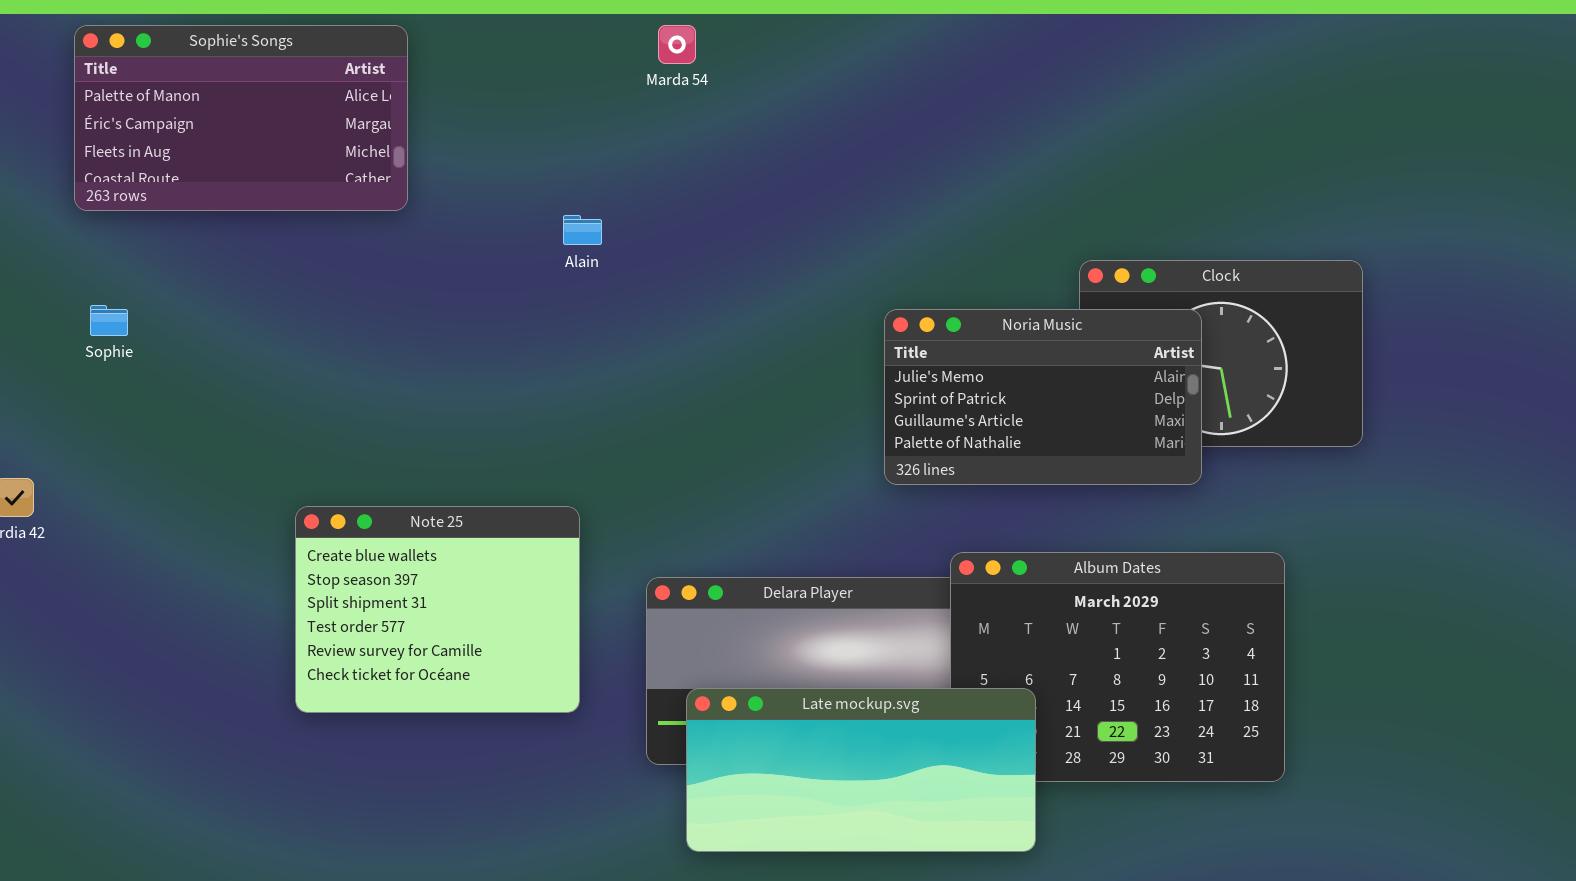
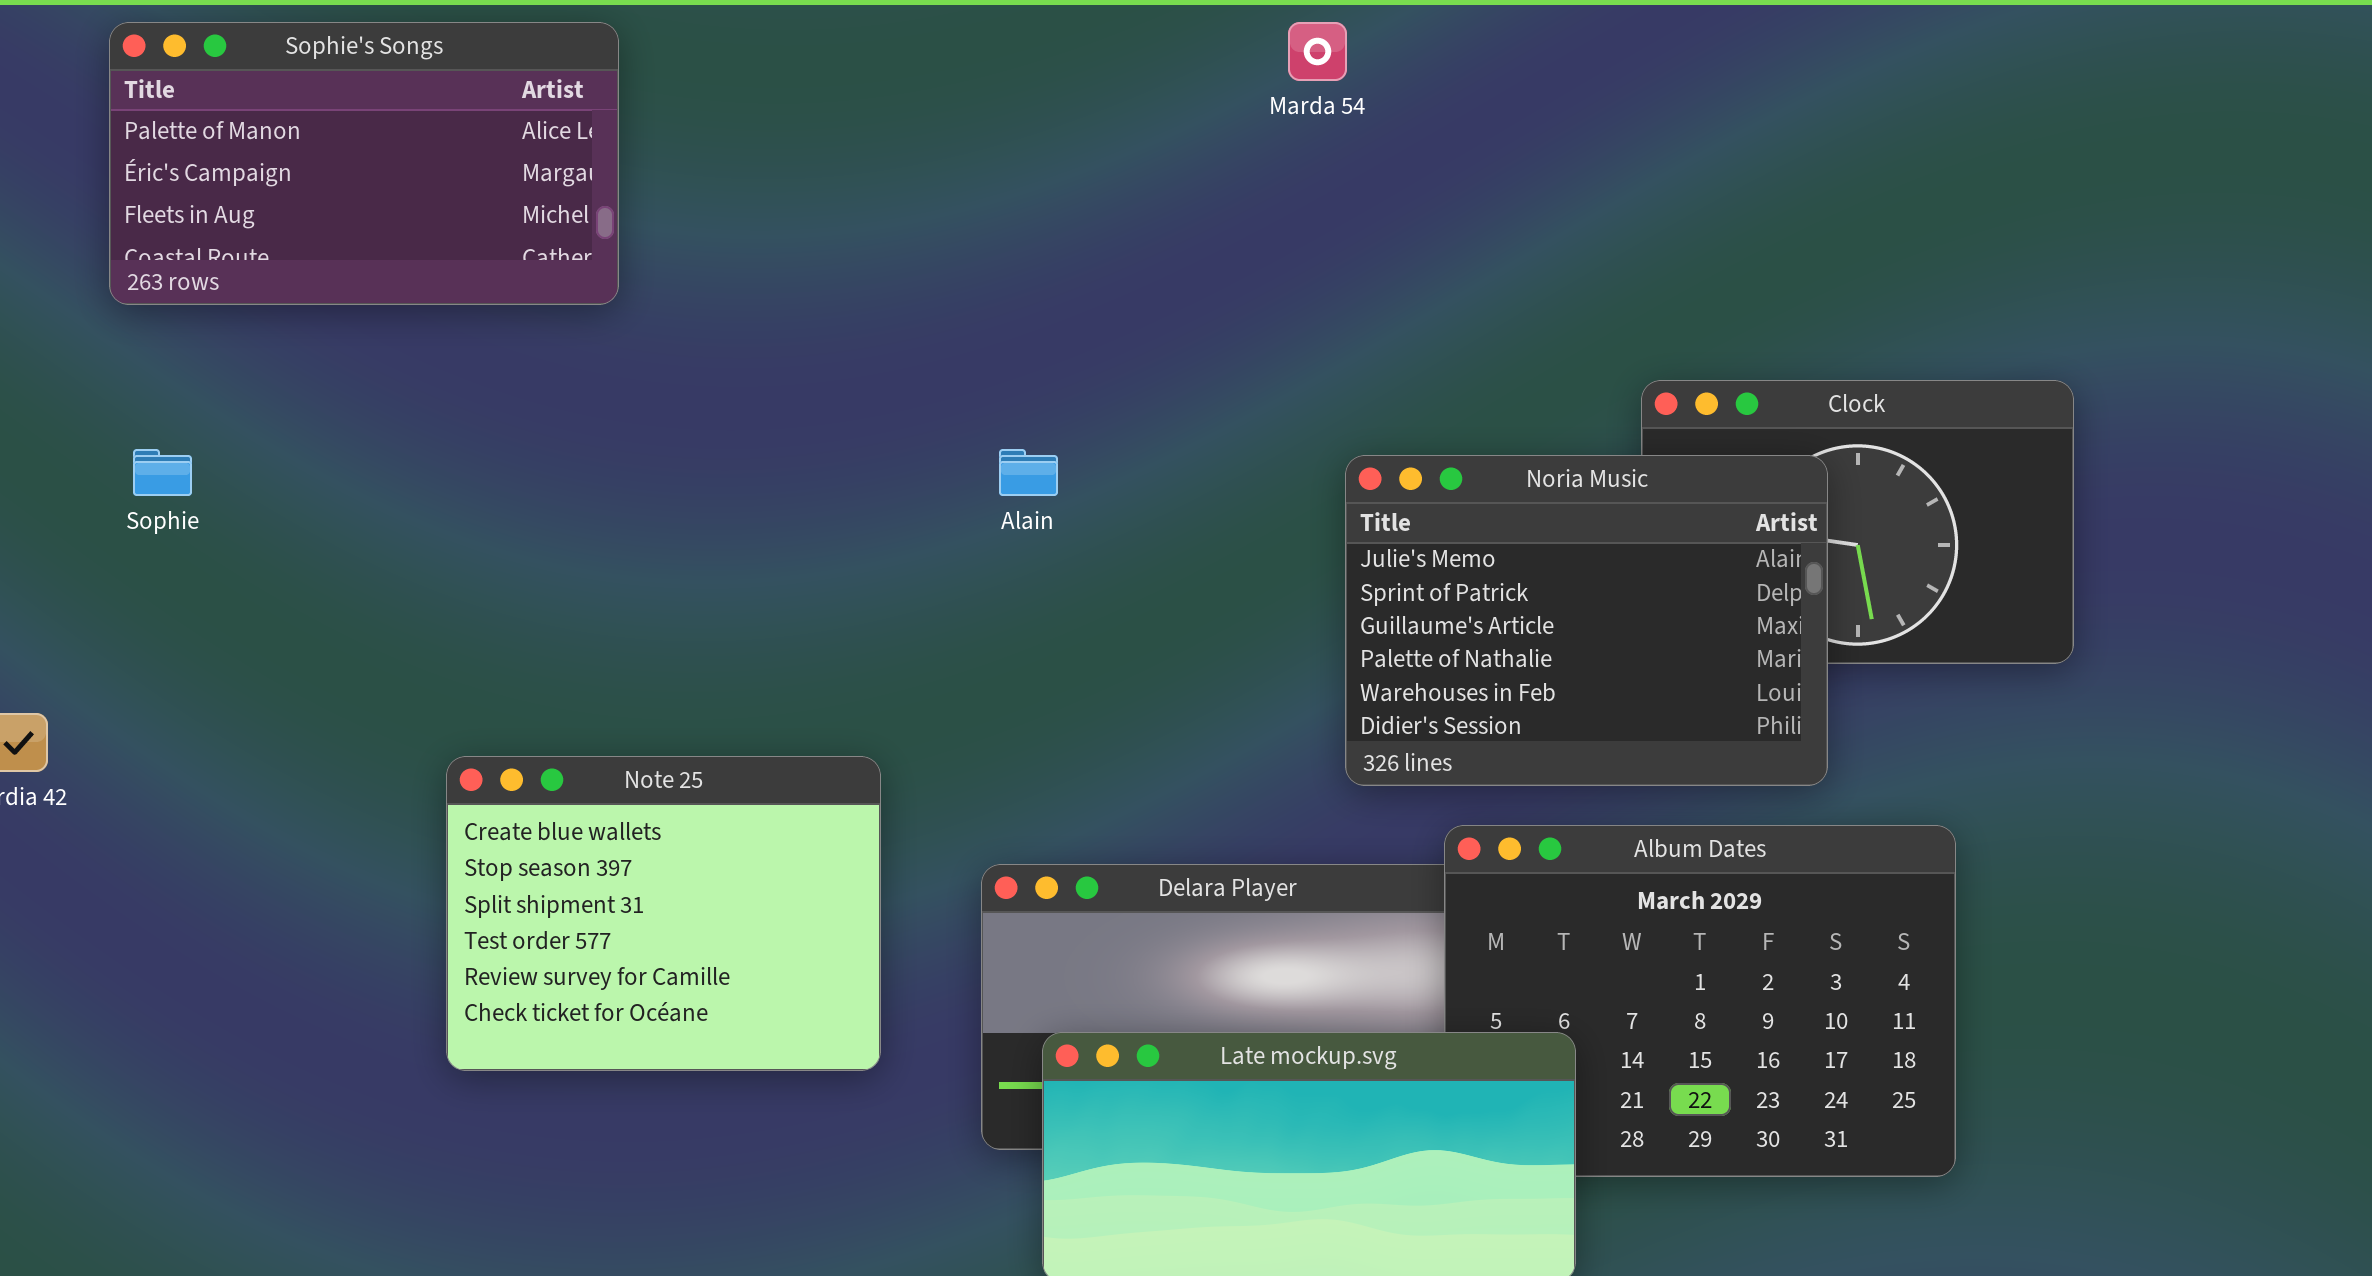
Marda 54: [658,25,696,64] -> [1288,22,1347,81], moved
Alain: [563,215,602,245] -> [999,449,1058,496], moved
Noria Music: [884,309,1202,485] -> [1345,455,1828,786], resized

